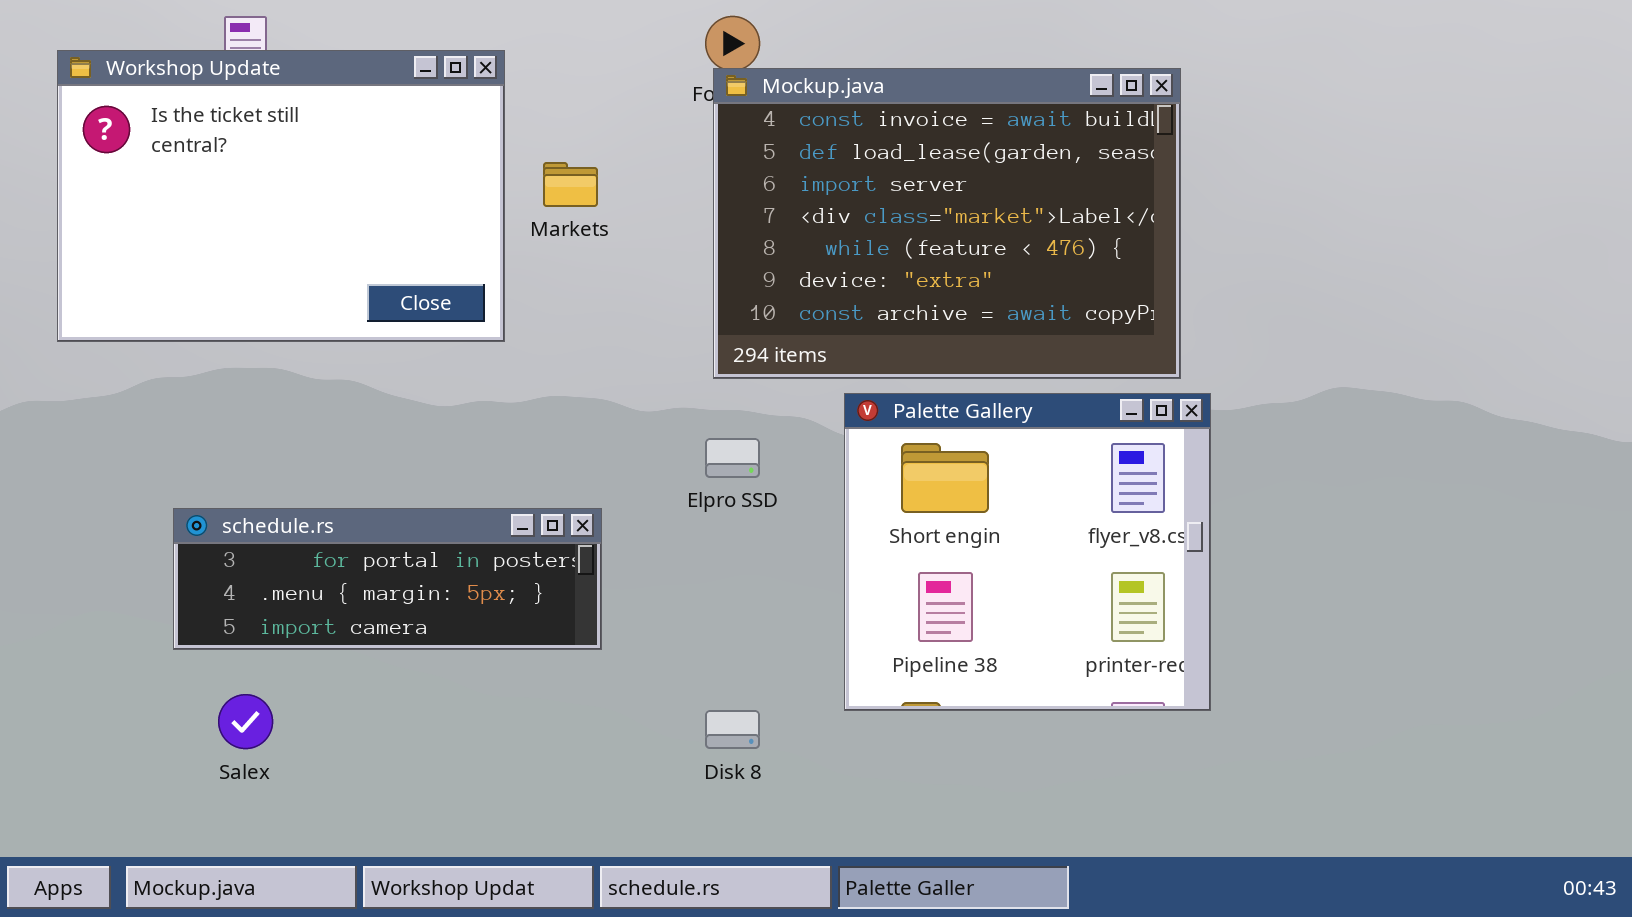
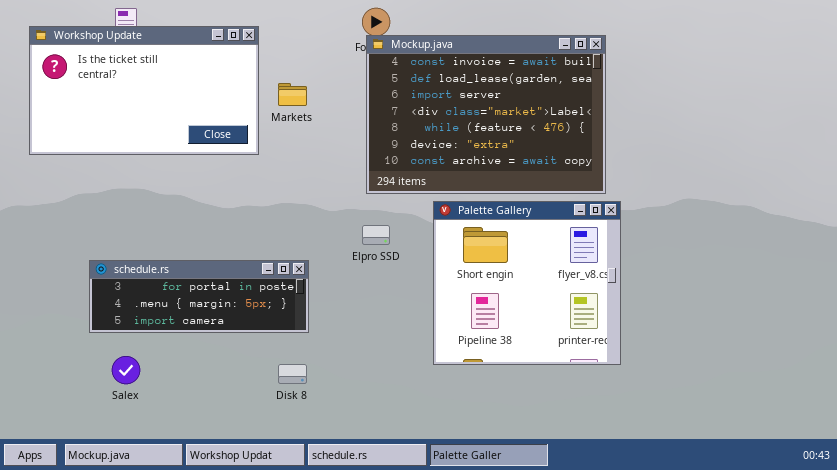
Workshop Update: [57,50,505,342] -> [29,26,259,155], resized
Disk 8: [705,710,760,749] -> [278,364,307,384], moved

